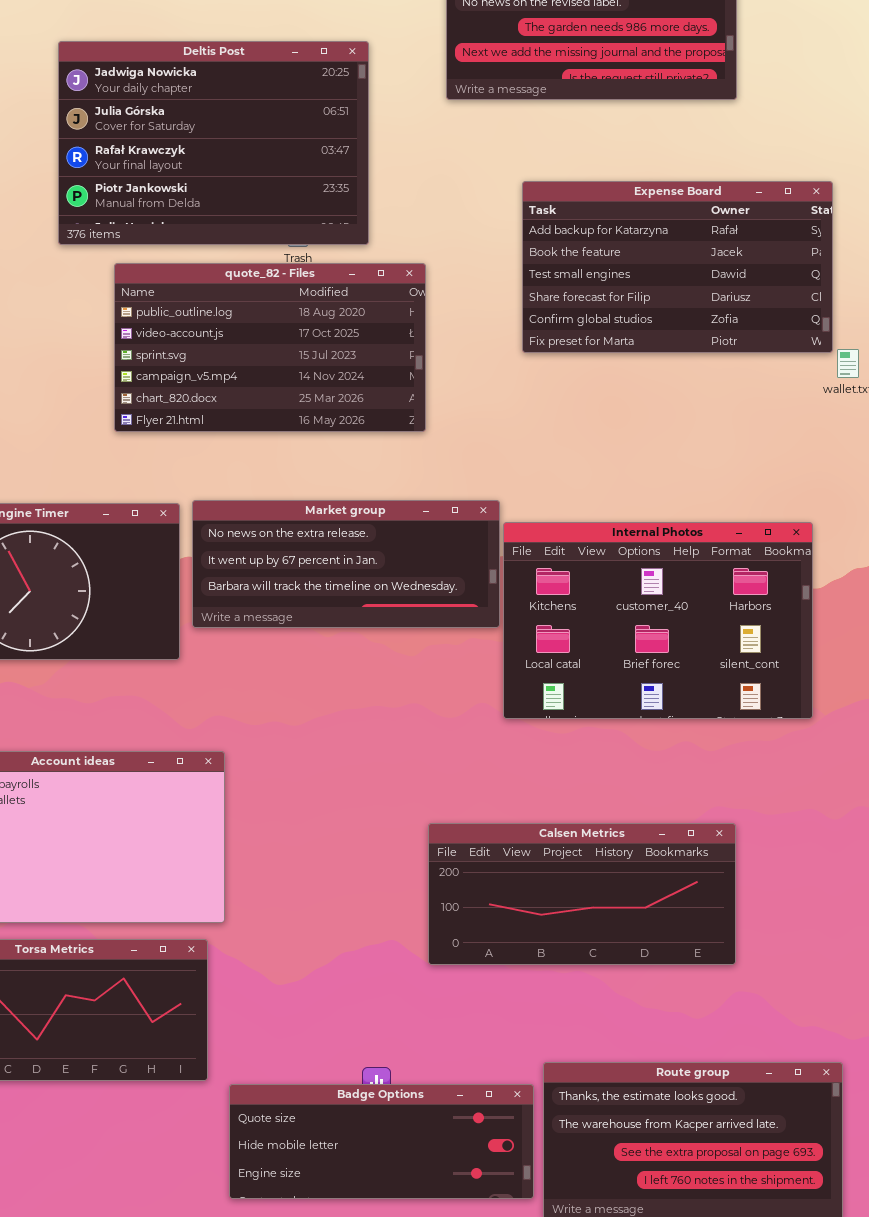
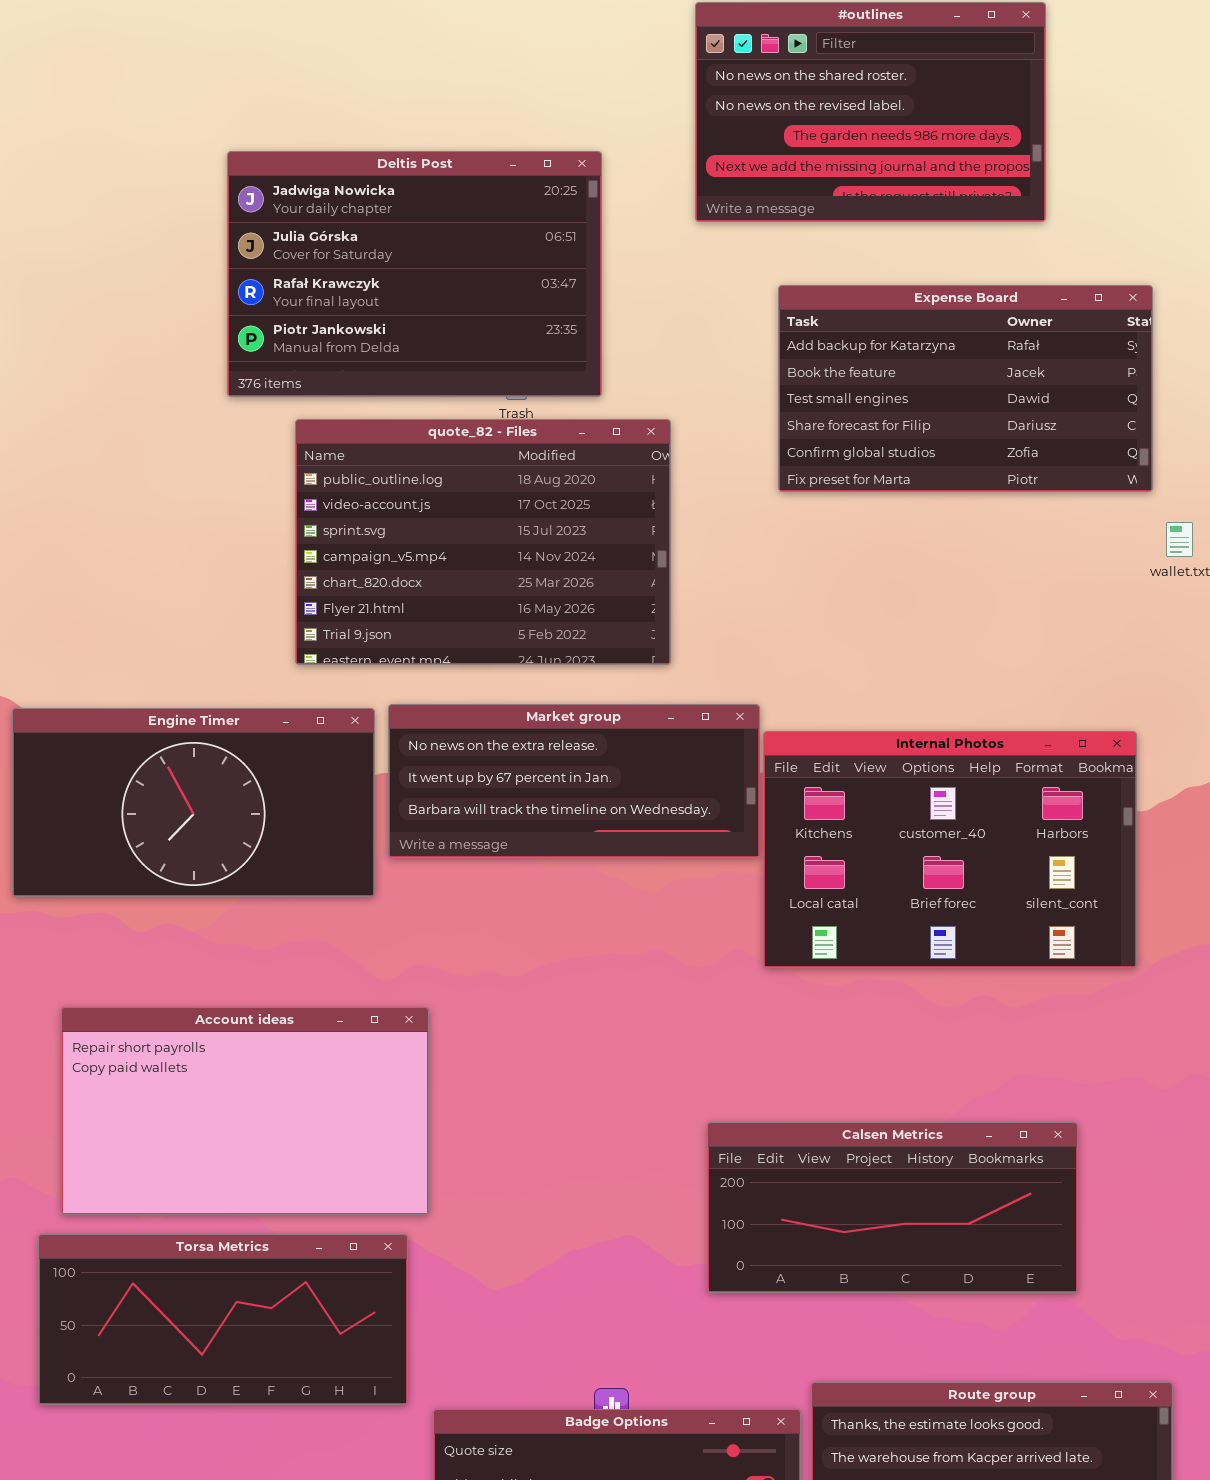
Expense Board: [522,181,833,353] -> [778,285,1153,492], moved
quote_82 - Files: [114,263,426,432] -> [295,419,671,665], resized
Calsen Metrics: [428,823,736,965] -> [707,1122,1078,1293], moved

